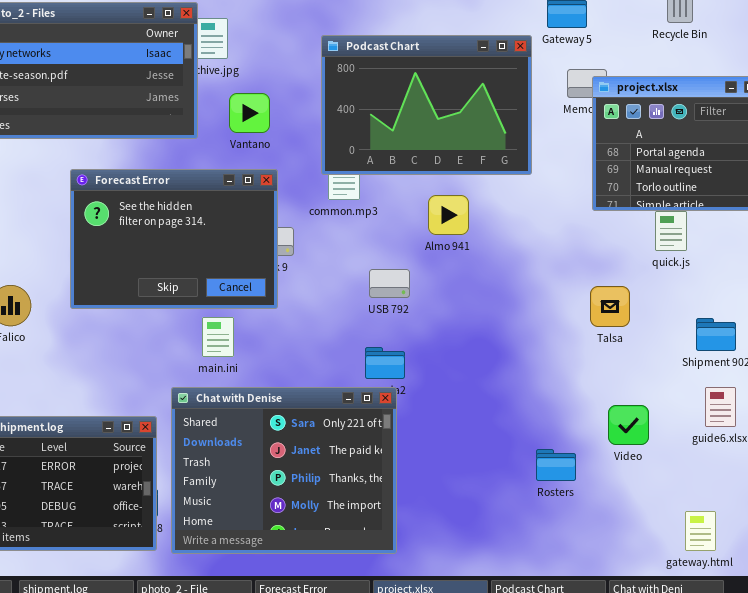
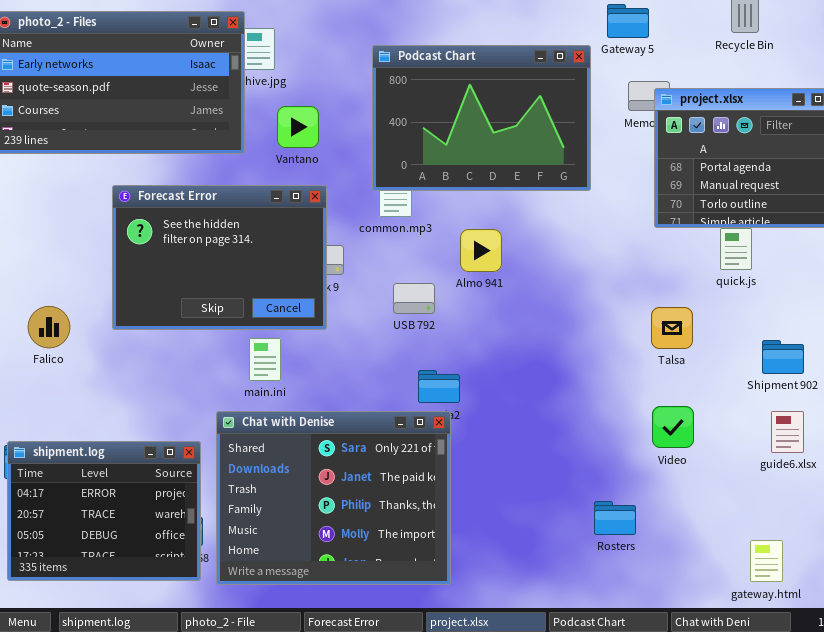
Almo 941: [428,195,469,235] -> [460,229,502,272], moved
USB 792: [369,269,410,298] -> [393,283,435,314], moved
Video: [608,405,649,445] -> [652,406,694,448], moved
Rosters: [536,449,576,481] -> [594,501,636,535], moved

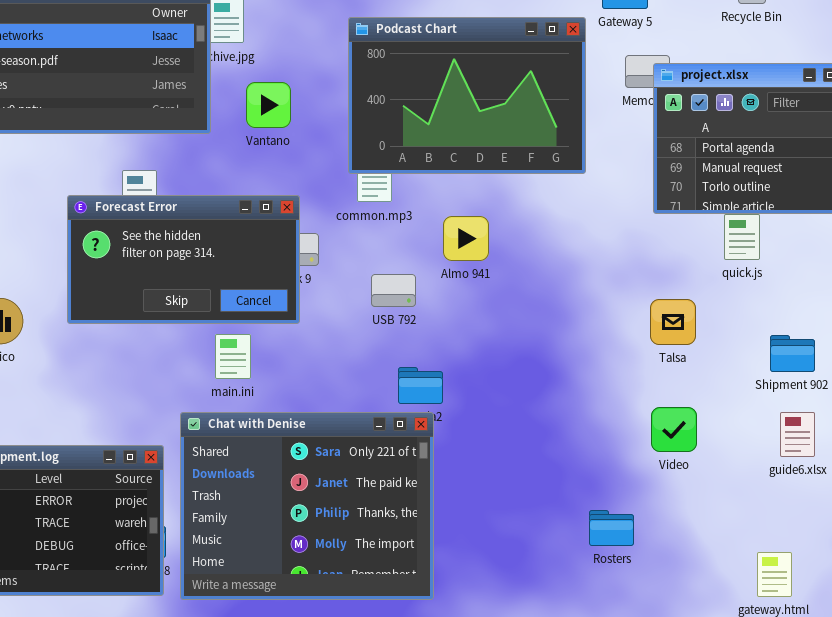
Forecast Error: [112,185,327,330] -> [67,195,300,324], resized

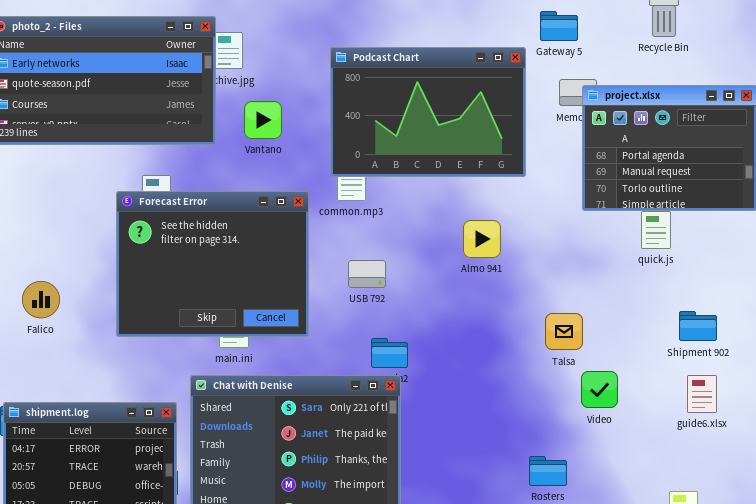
Forecast Error: [67,195,300,324] -> [116,191,309,337], moved, resized
Almo 941: [443,216,489,261] -> [463,220,501,258], moved
Talsa: [650,299,696,345] -> [545,313,583,350], moved

